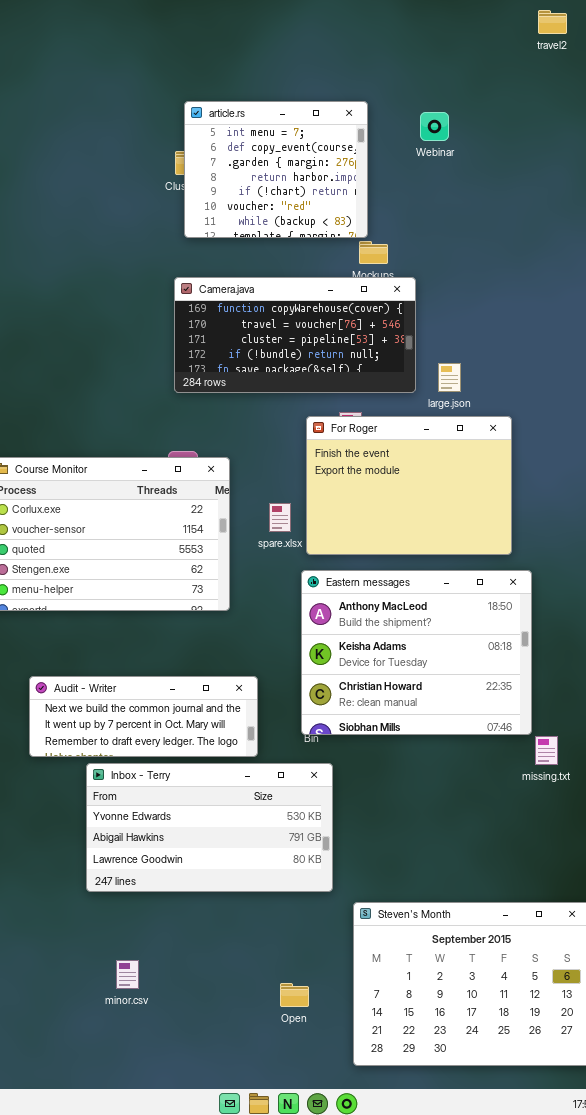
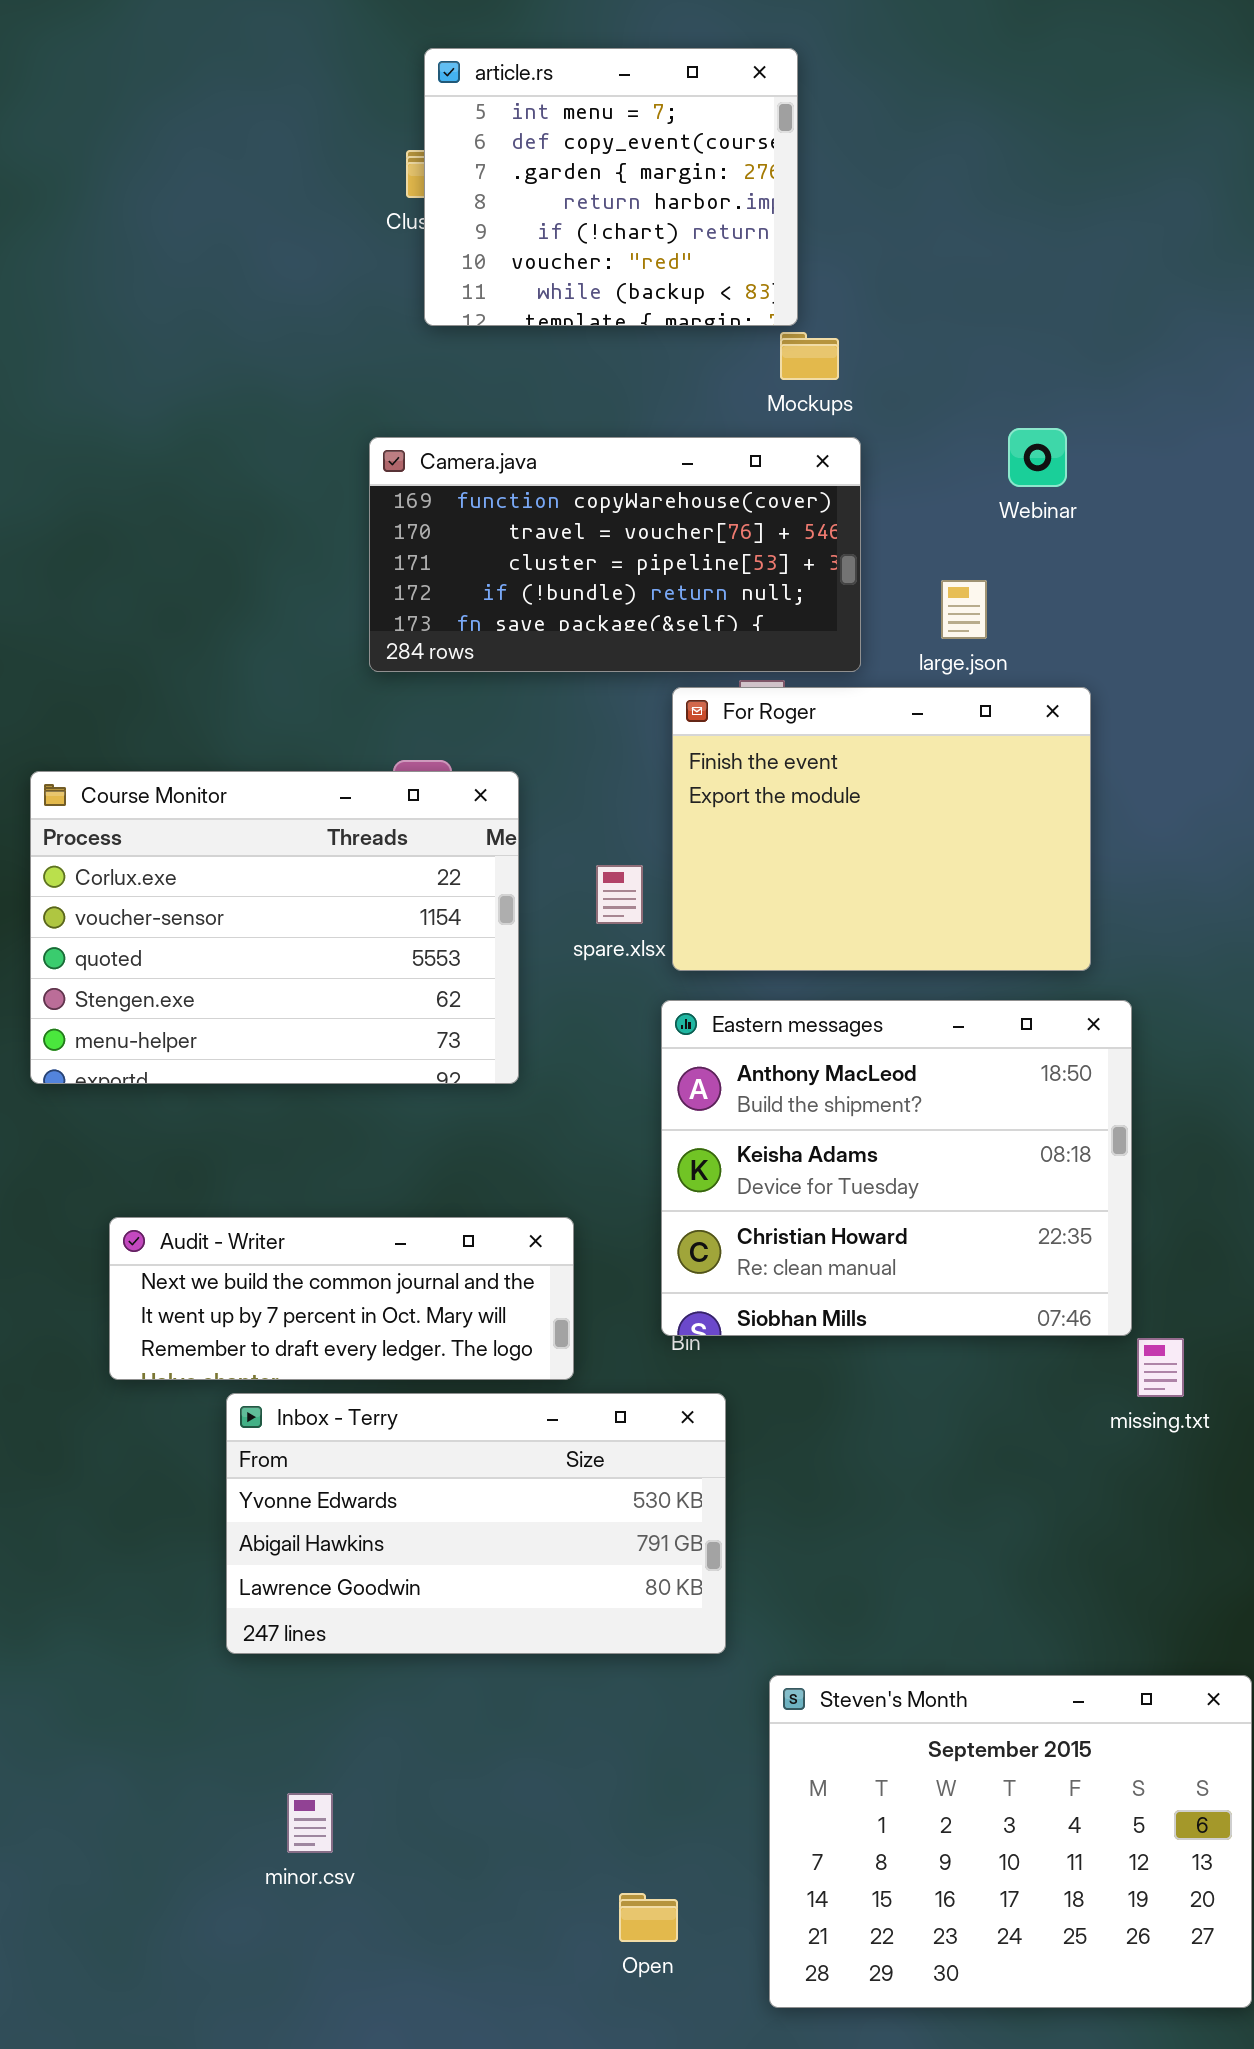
Webinar: [420,112,449,141] -> [1008,428,1067,487], moved
Camera.java: [174,277,416,393] -> [369,437,861,672], moved
Open: [280,983,309,1007] -> [619,1893,678,1942], moved

